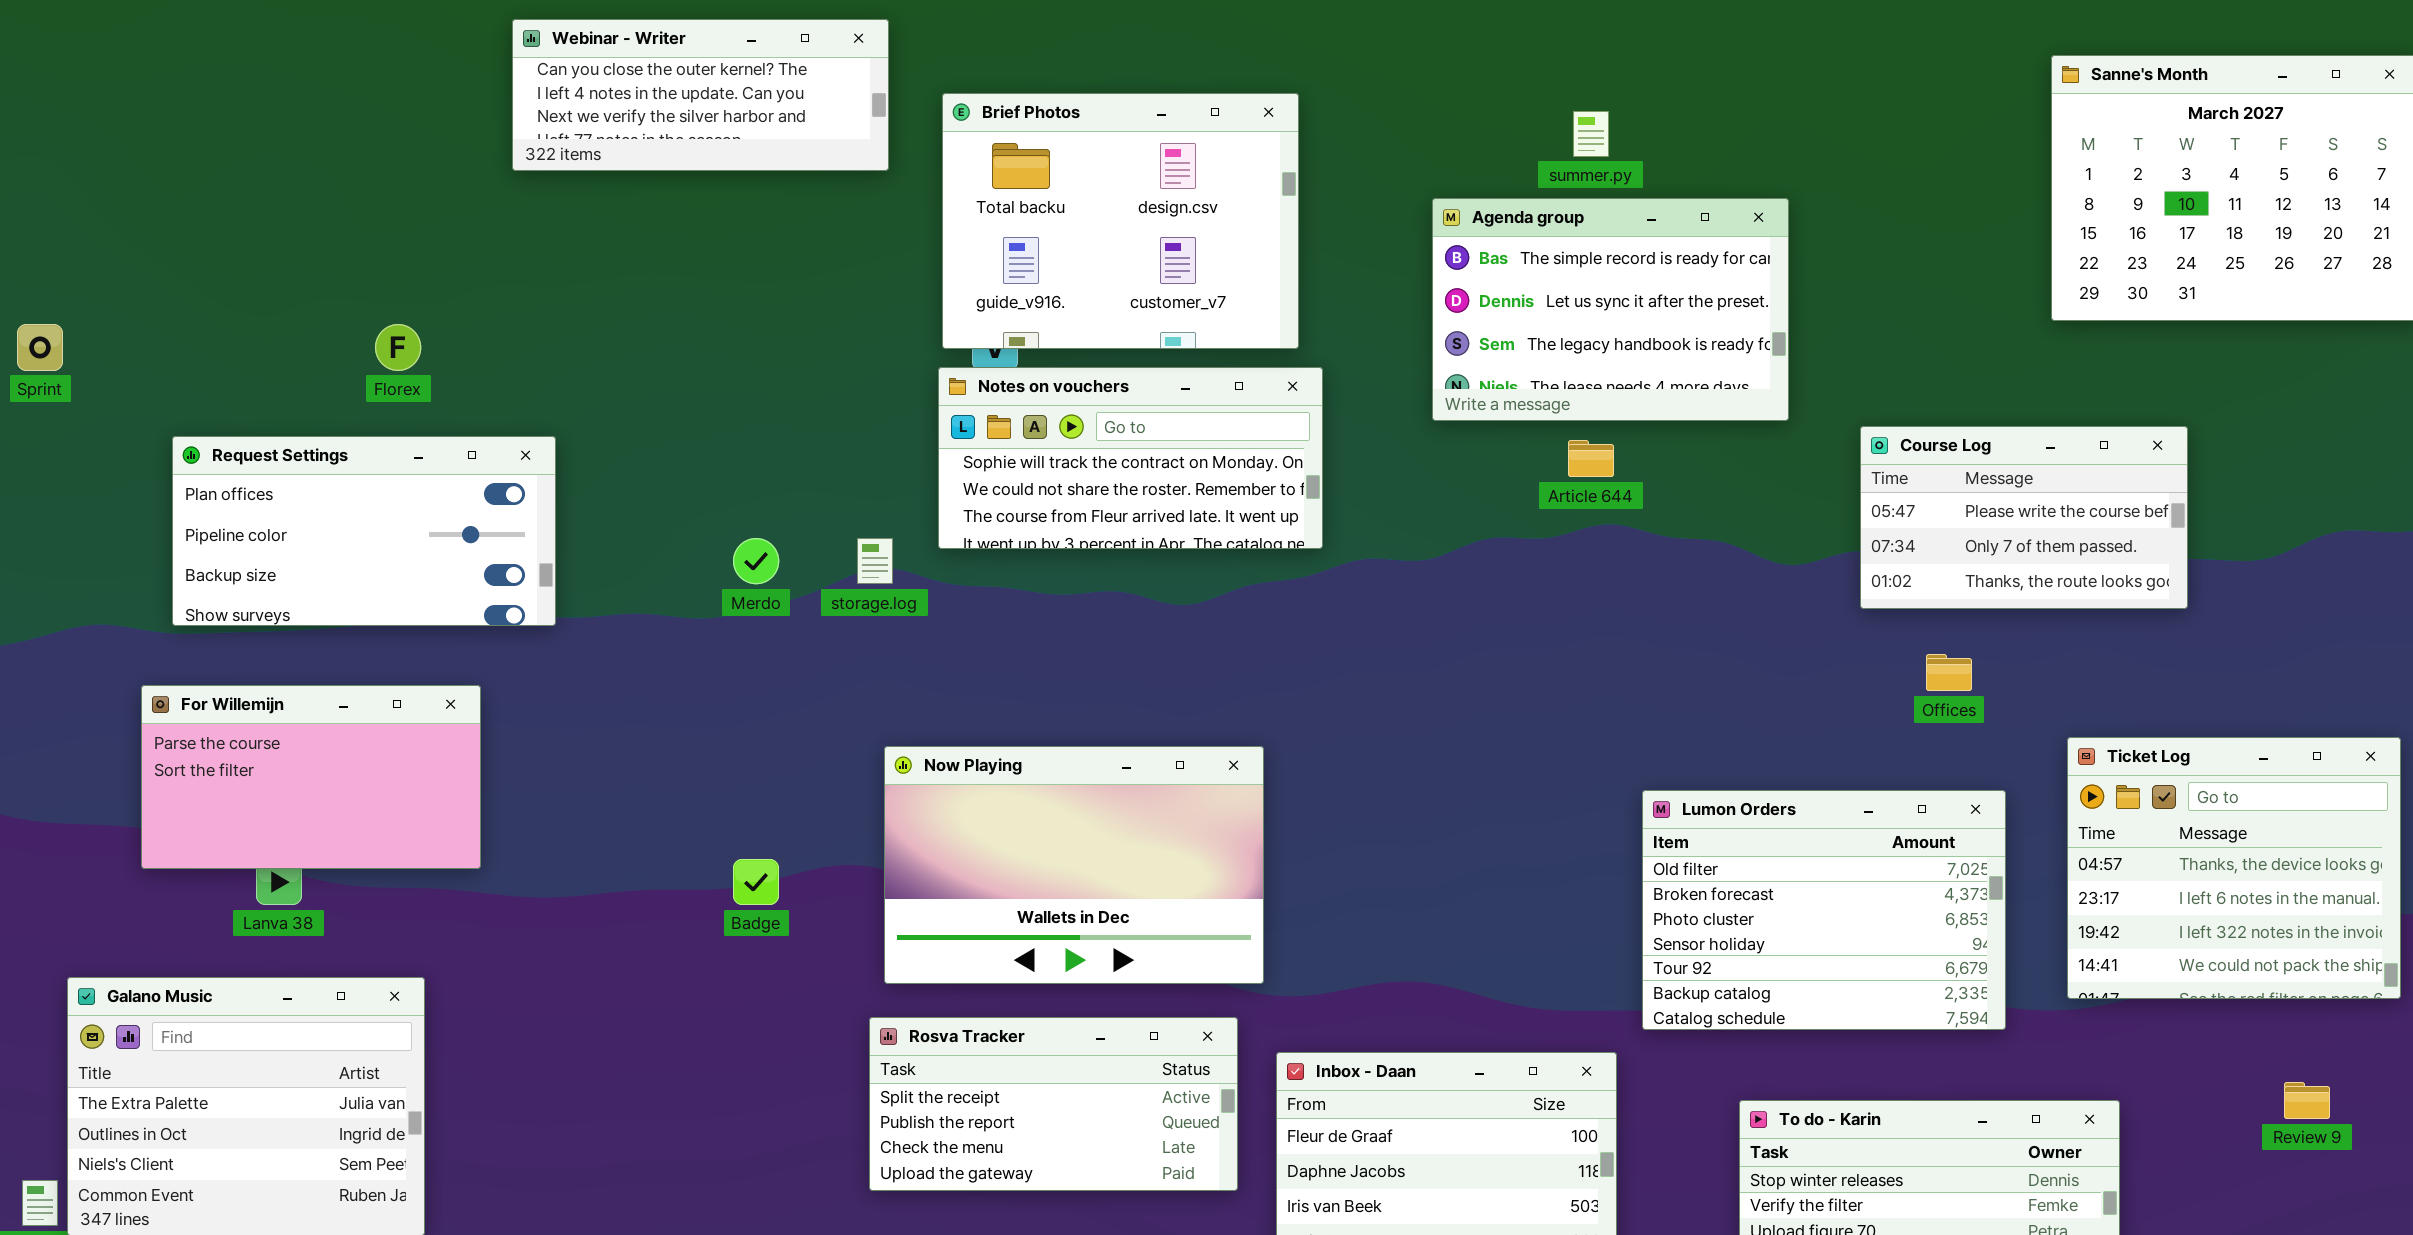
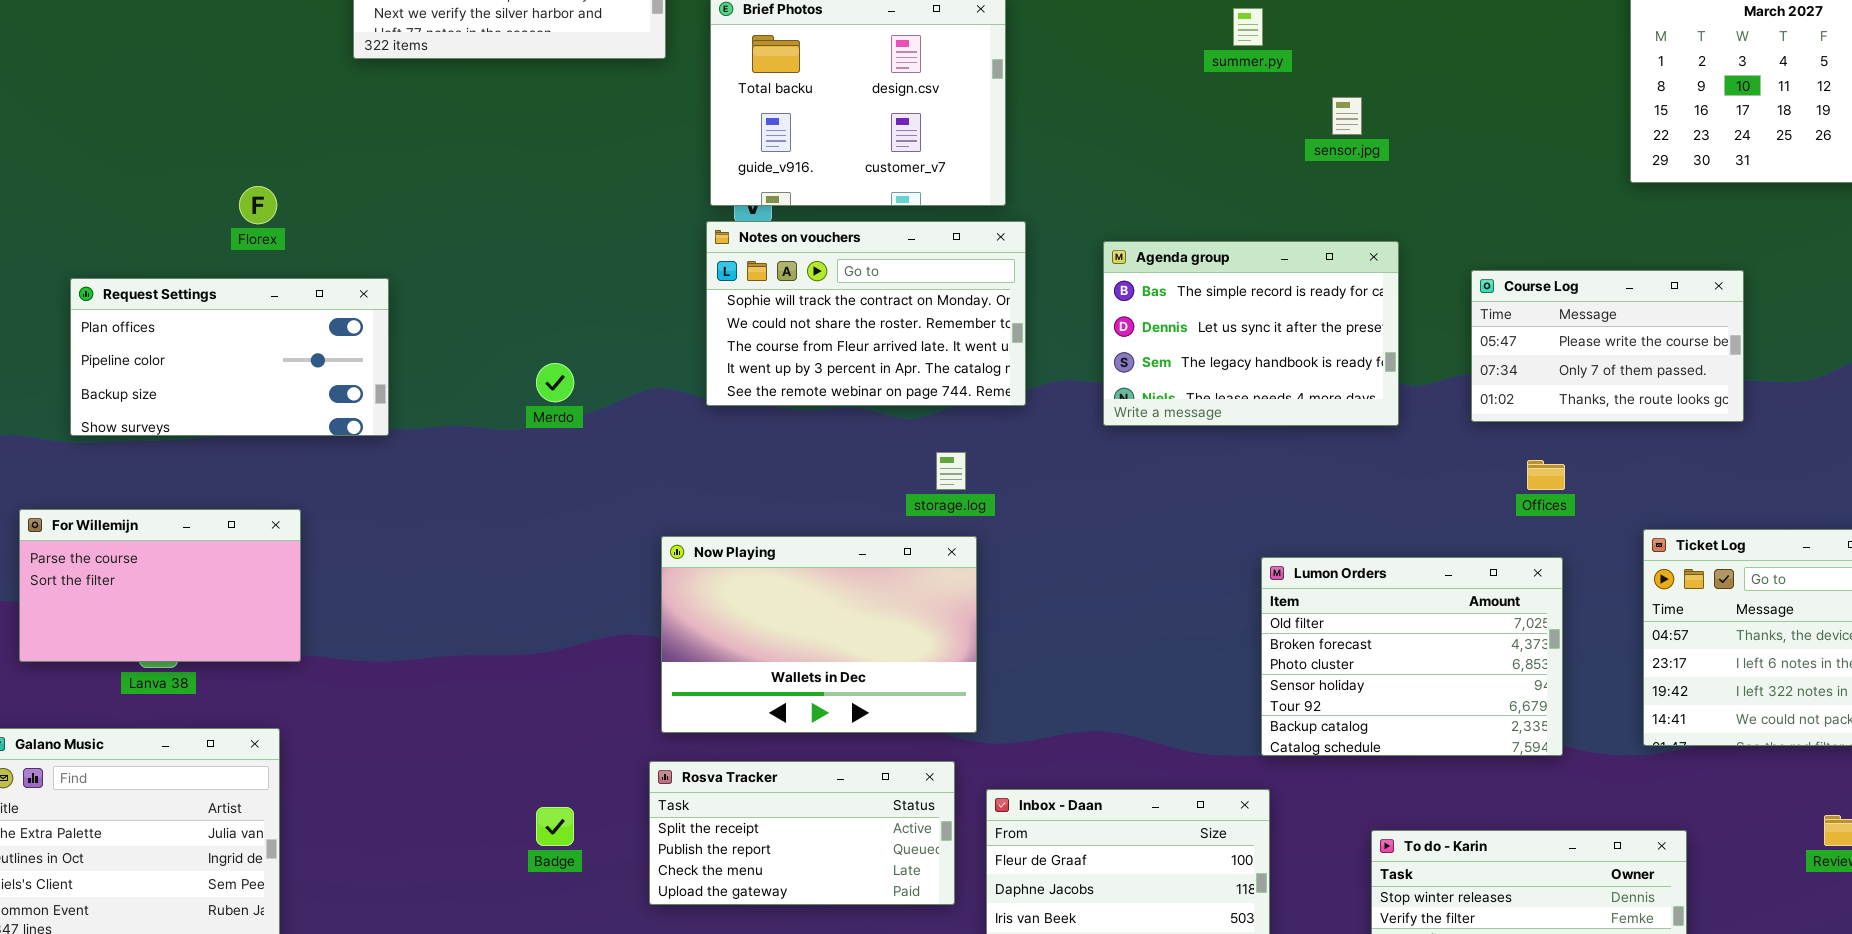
Agenda group: [1432,198,1789,421] -> [1103,241,1399,426], moved
Notes on vouchers: [938,367,1323,549] -> [706,221,1026,406], resized
storage.log: [857,538,893,584] -> [936,452,966,490], moved
For Willemijn: [141,685,481,869] -> [19,509,301,662], moved
Lumon Orders: [1642,790,2006,1030] -> [1261,557,1563,756], moved
Badge: [733,859,779,905] -> [536,807,574,846], moved

